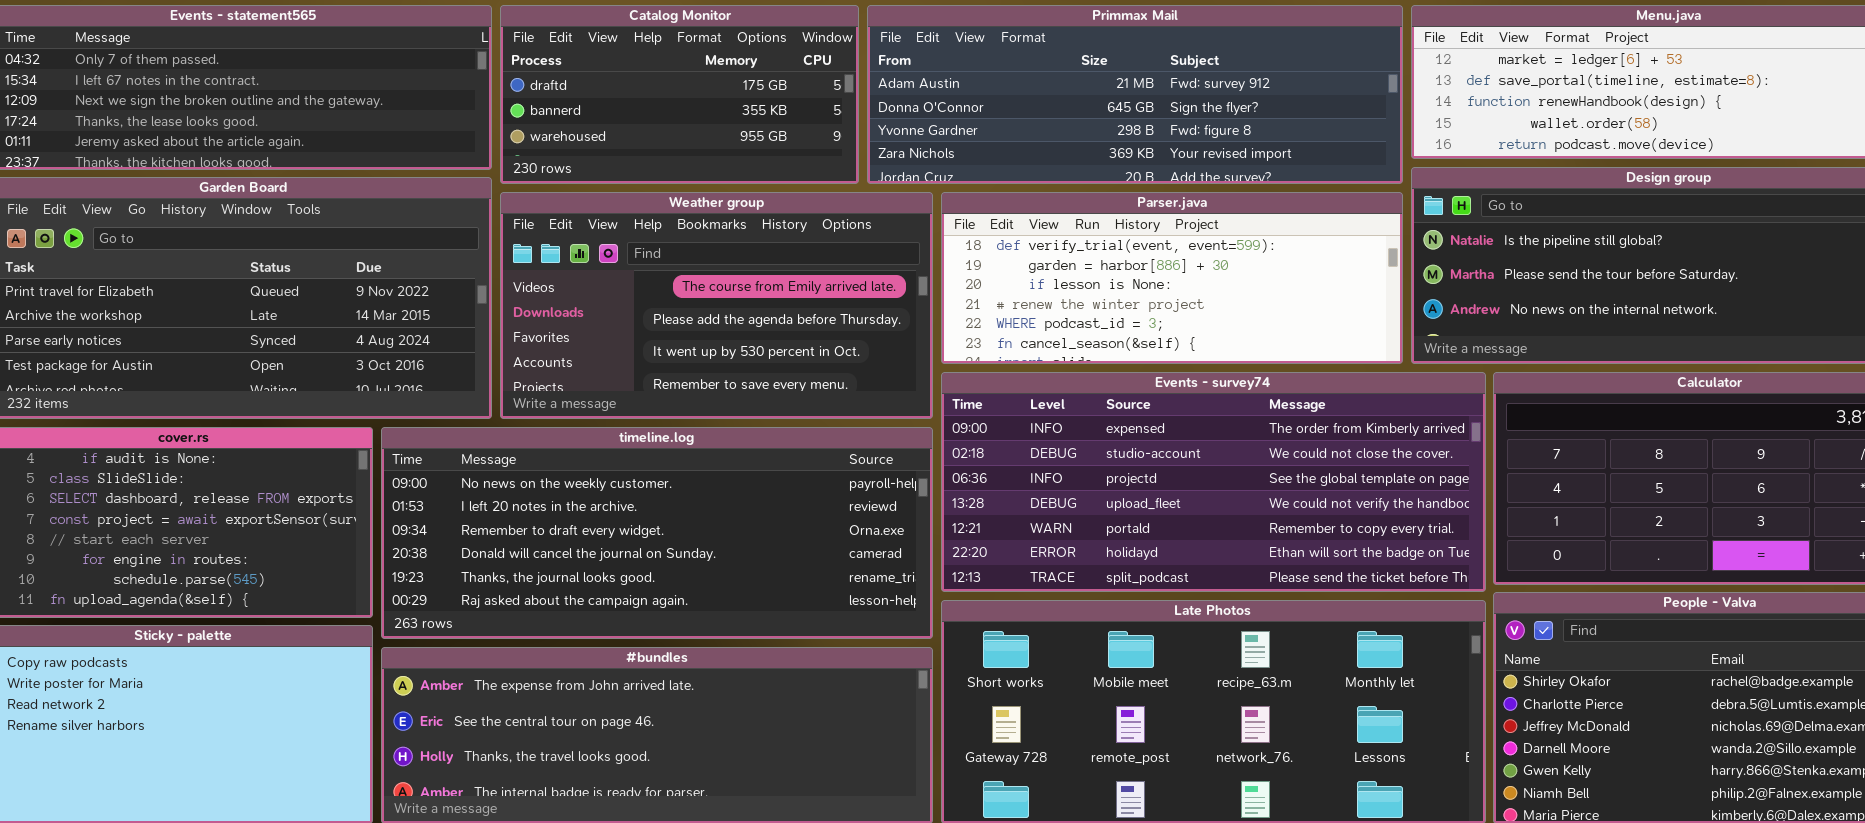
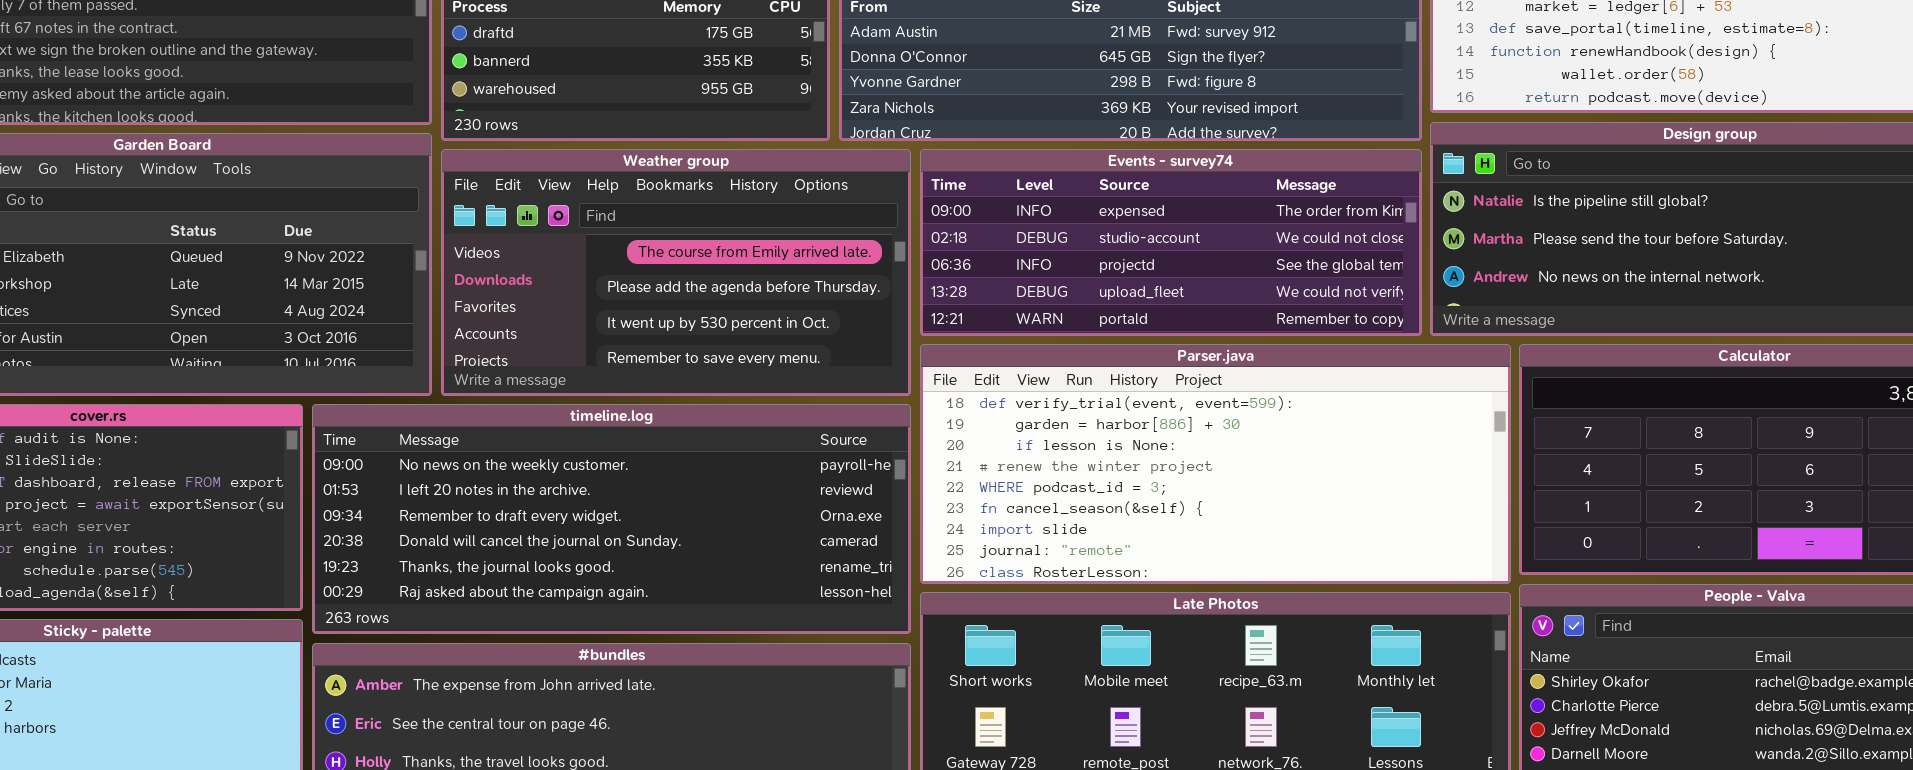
Parser.java: [941,192,1403,364] -> [920,344,1511,584], moved, resized
Events - survey74: [941,372,1486,592] -> [920,149,1422,336], moved, resized

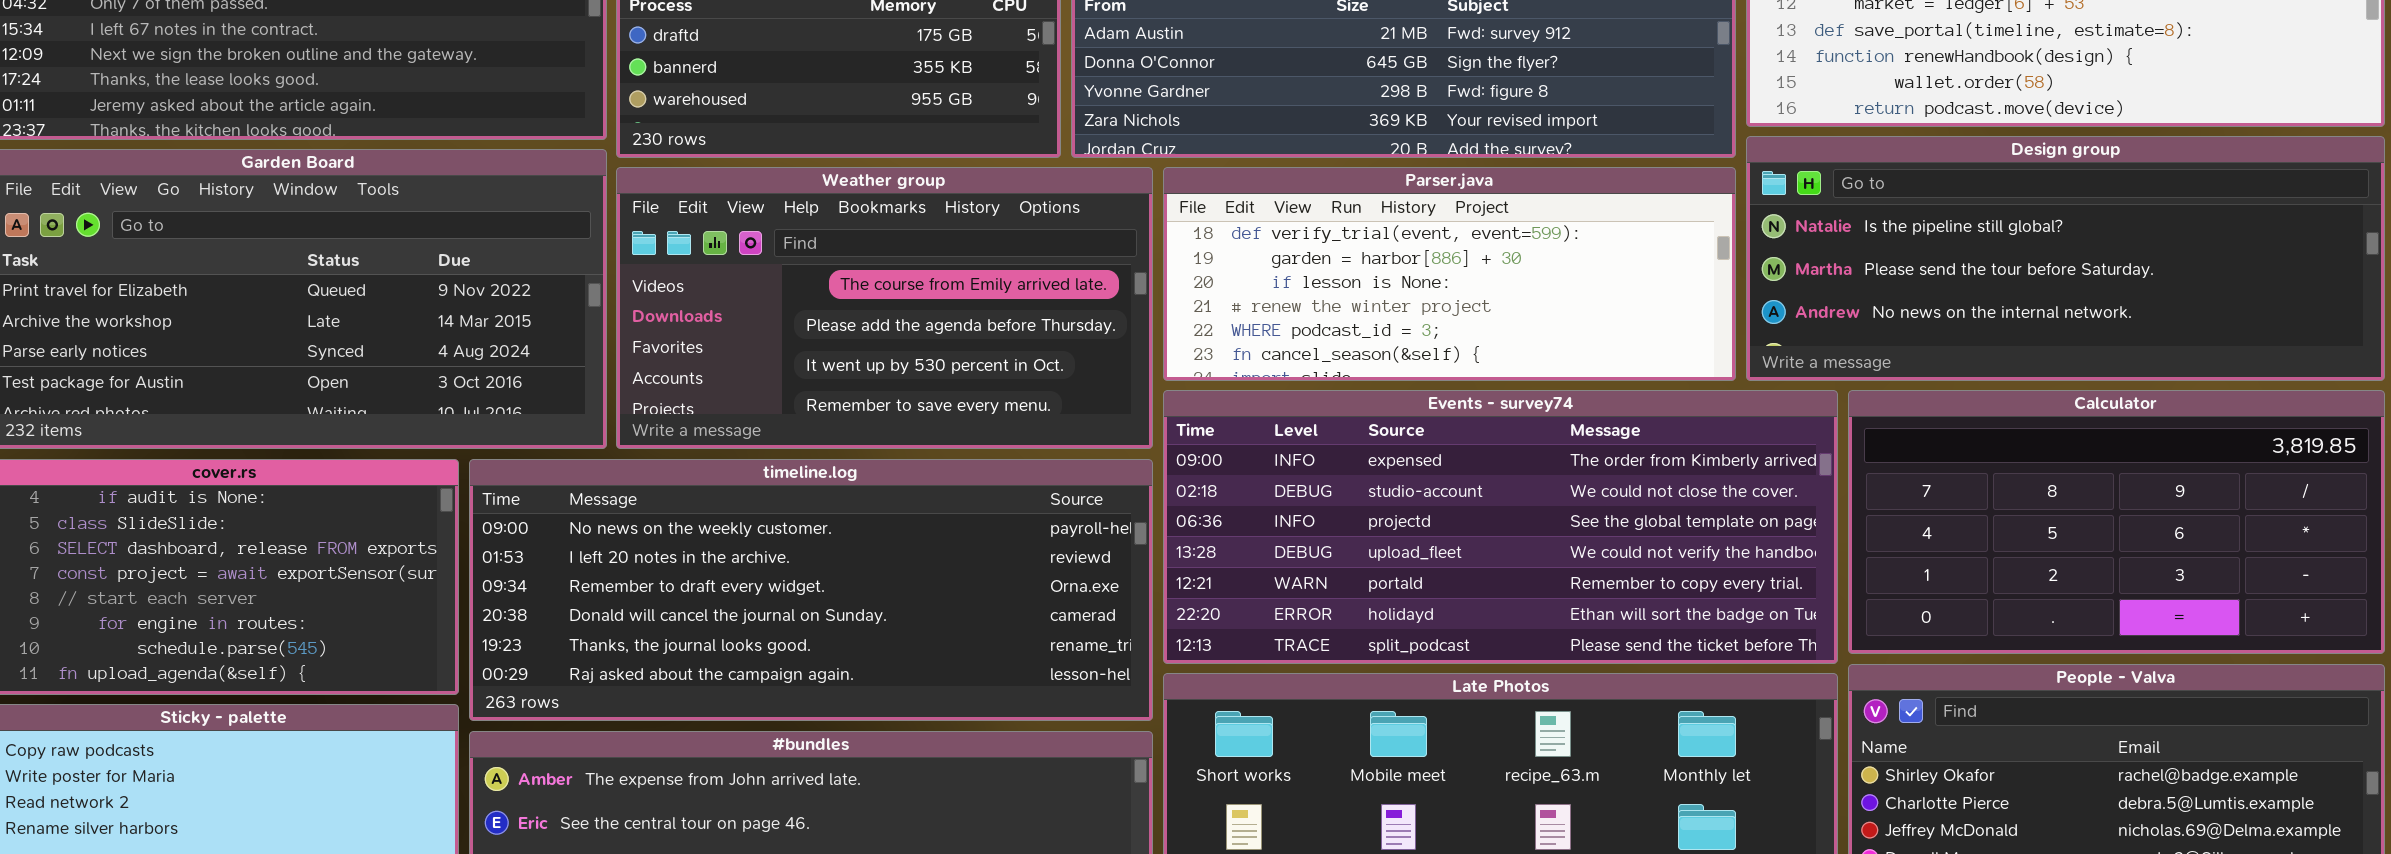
Events - survey74: [920,149,1422,336] -> [1163,390,1838,664], moved, resized
Parser.java: [920,344,1511,584] -> [1163,167,1736,381], moved, resized

